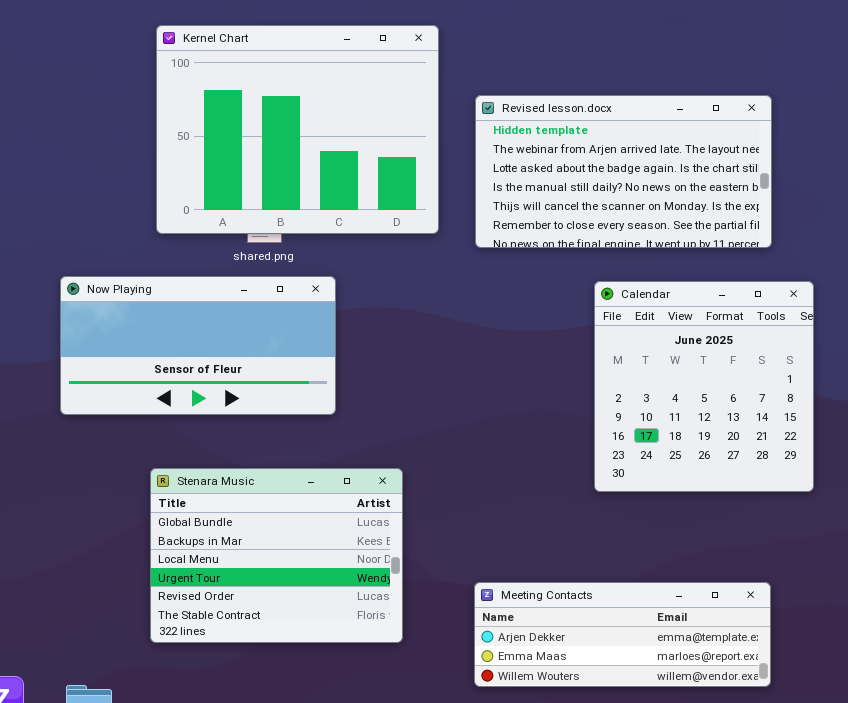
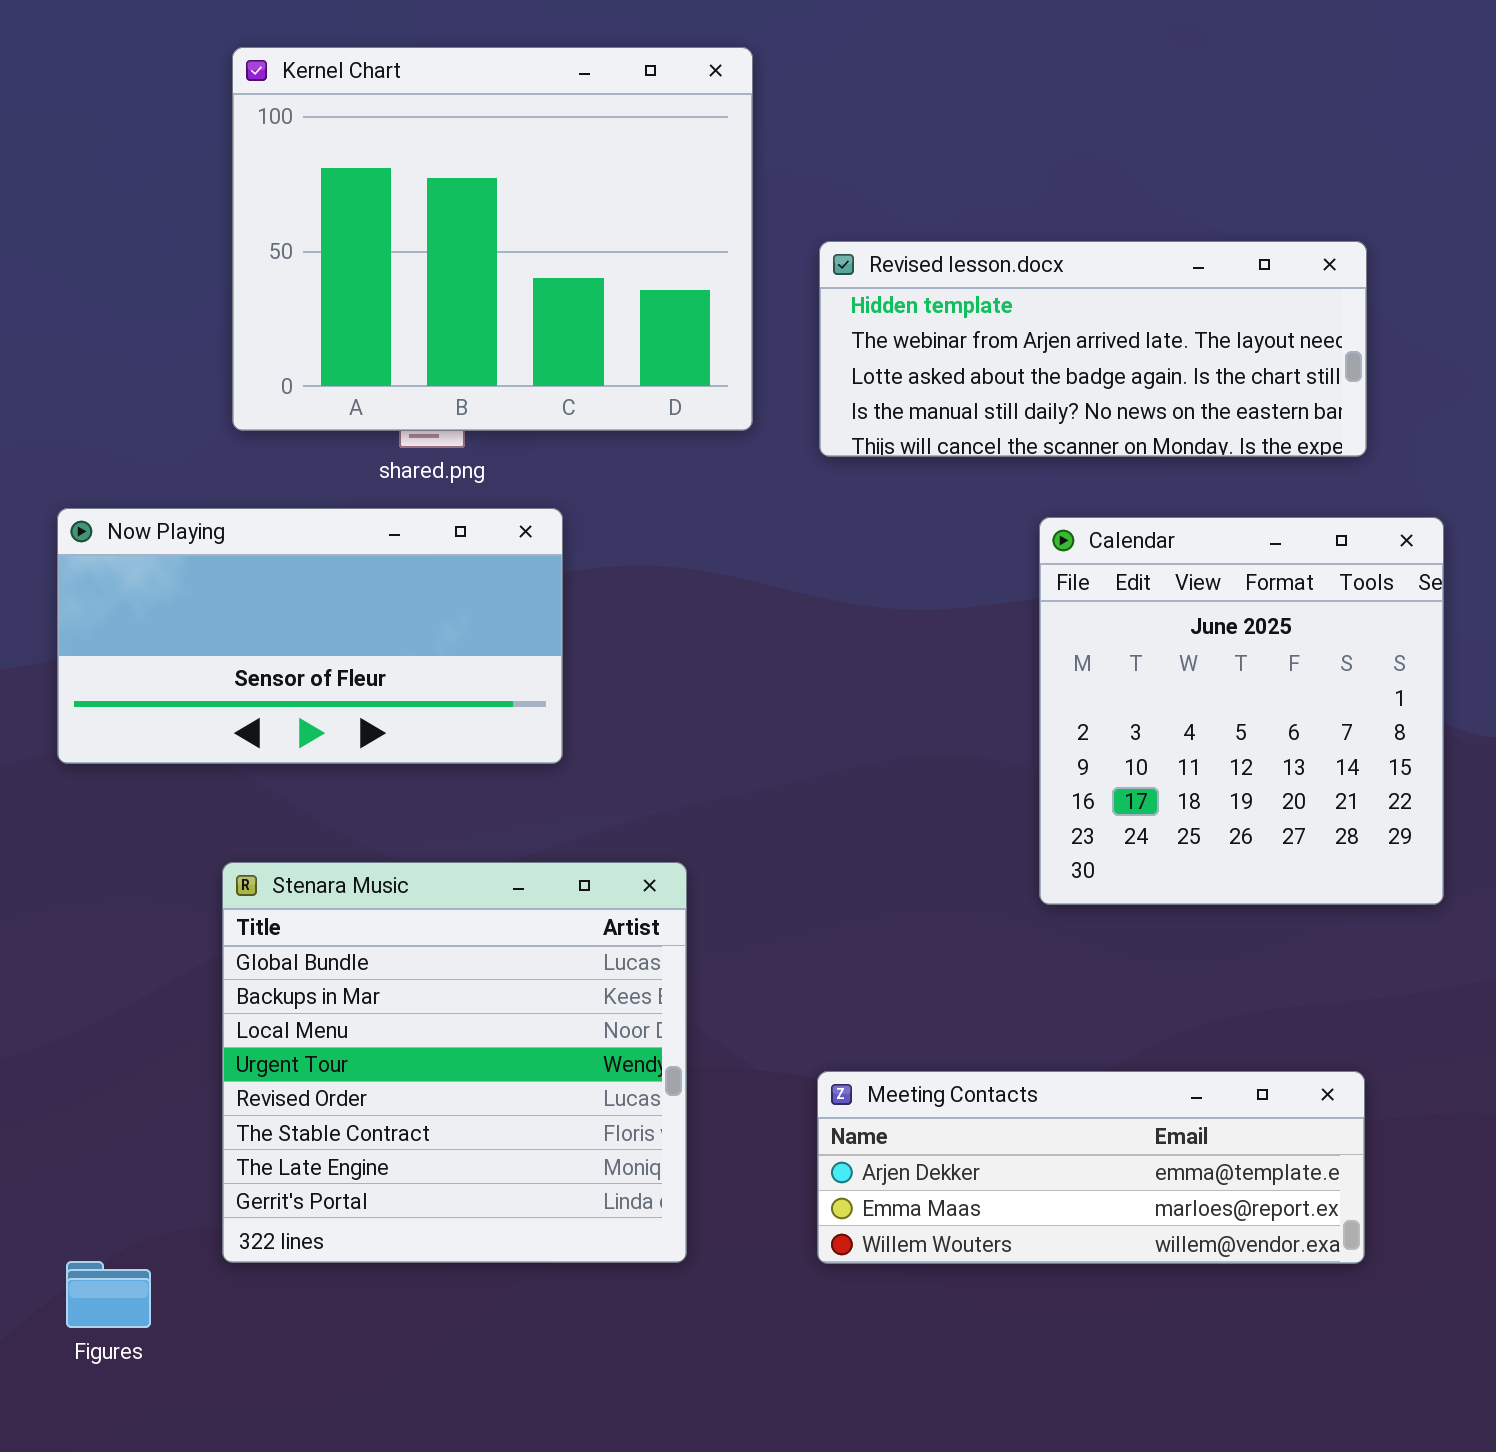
Revised lesson.docx: [475,95,772,248] -> [819,241,1367,457], resized
Stenara Music: [150,468,403,643] -> [222,862,687,1263], resized

